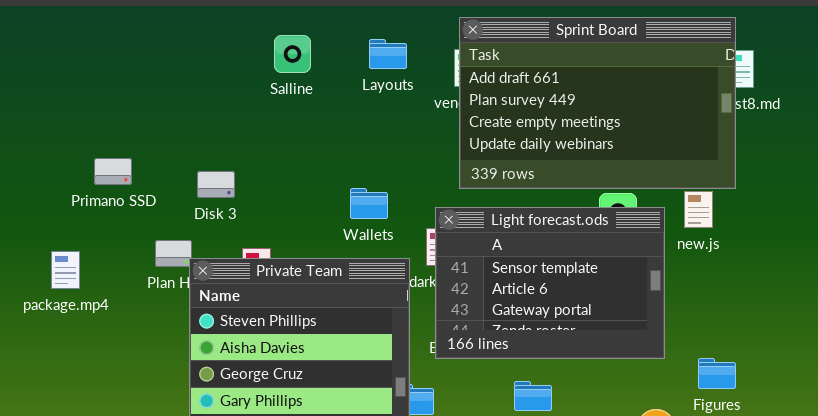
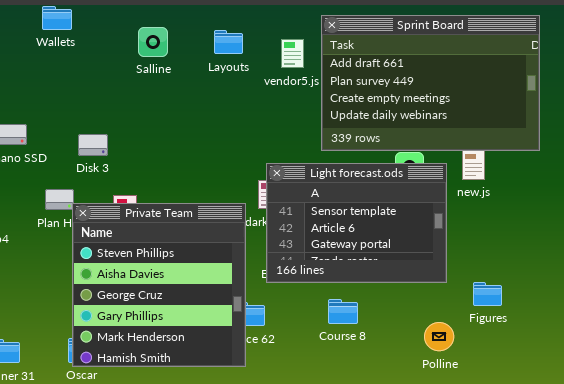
Sprint Board: [459,17,736,189] -> [321,15,540,151], moved
Wallets: [350,188,388,219] -> [42,6,72,30], moved

